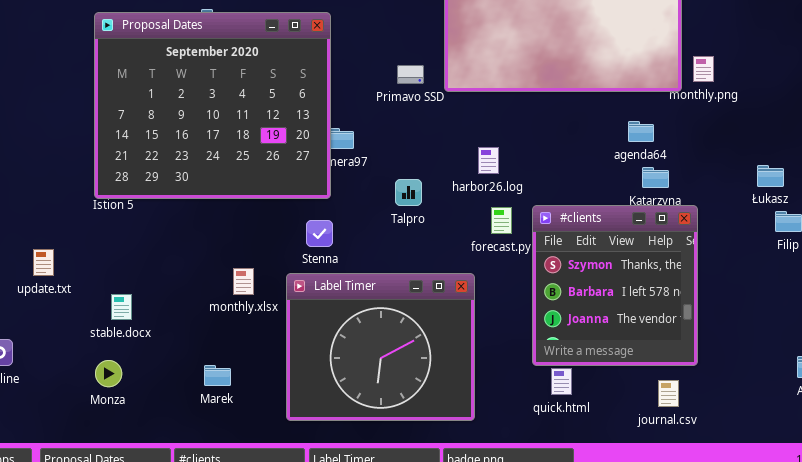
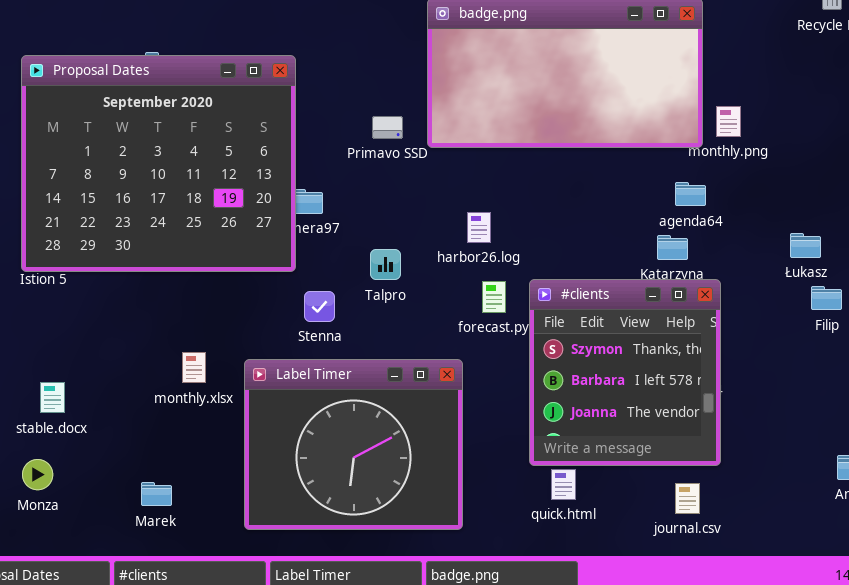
agenda64: [628,121,654,142] -> [675,182,706,206], moved
Stenna: [306,220,333,247] -> [304,291,335,322], moved
Marek: [204,365,231,386] -> [141,482,172,506], moved

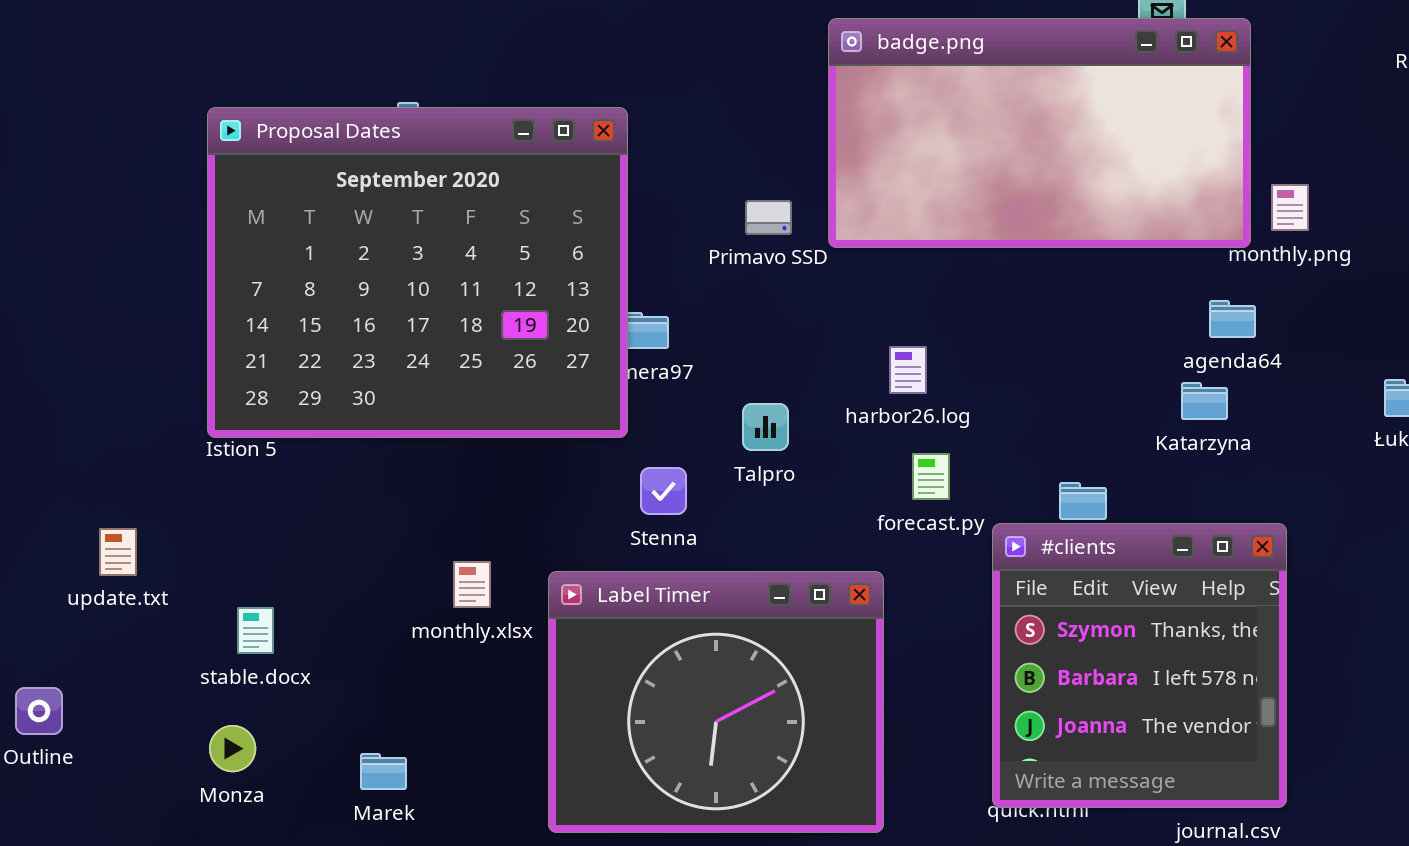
#clients: [529,279,721,466] -> [992,523,1287,808], moved
Marek: [141,482,172,506] -> [360,753,407,790], moved

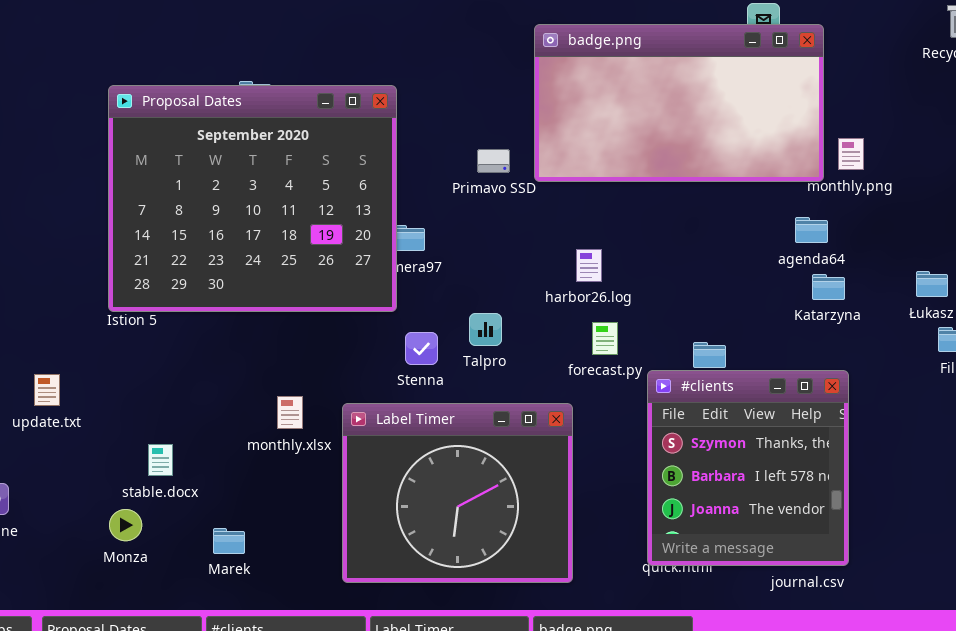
Katarzyna: [1181,382,1228,420] -> [812,274,845,300], moved
Talpro: [742,403,789,451] -> [469,313,502,346], moved
stable.docx: [237,607,274,654] -> [148,444,173,476], moved

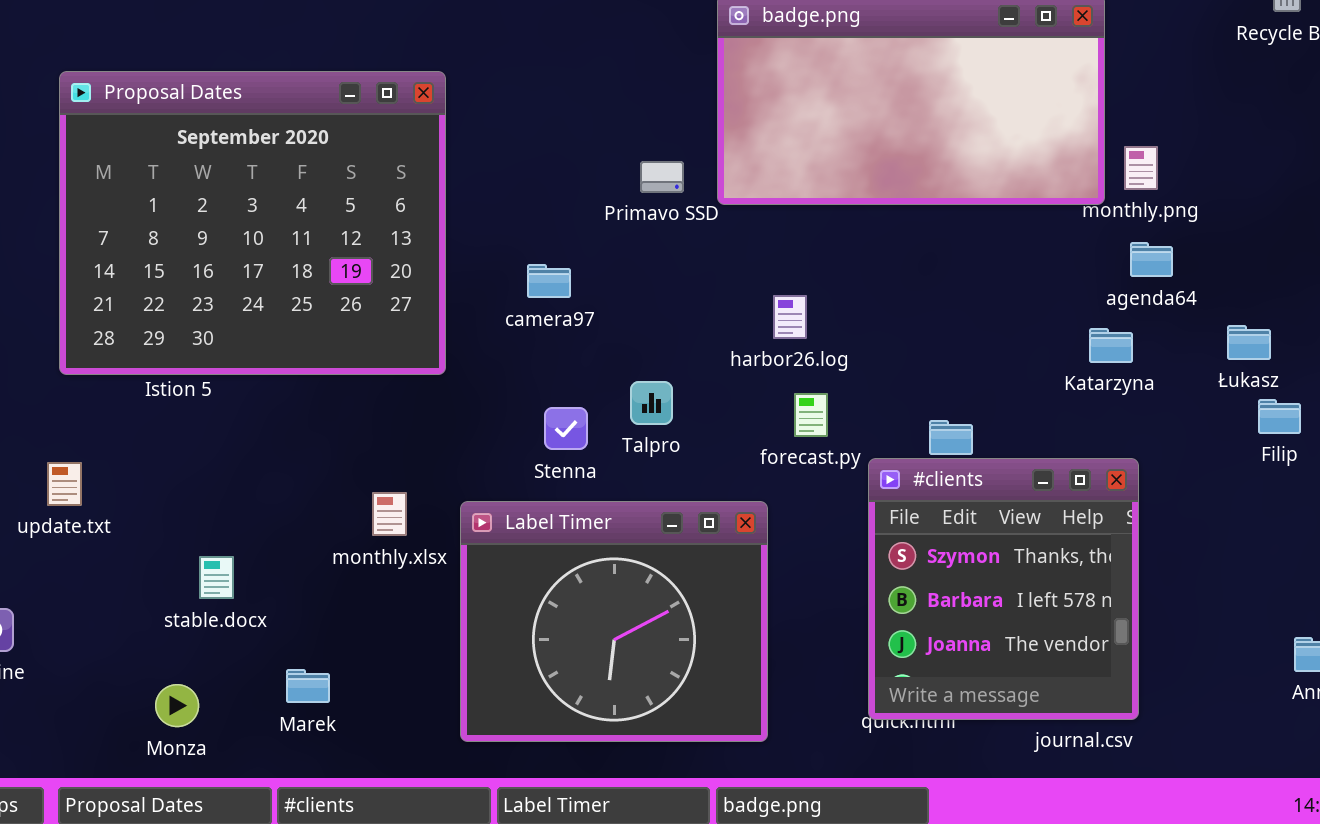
Proposal Dates: [108,85,397,312] -> [59,71,446,375], moved
agenda64: [795,217,828,243] -> [1130,242,1173,277], moved
Monza: [109,509,142,541] -> [155,684,199,727], moved

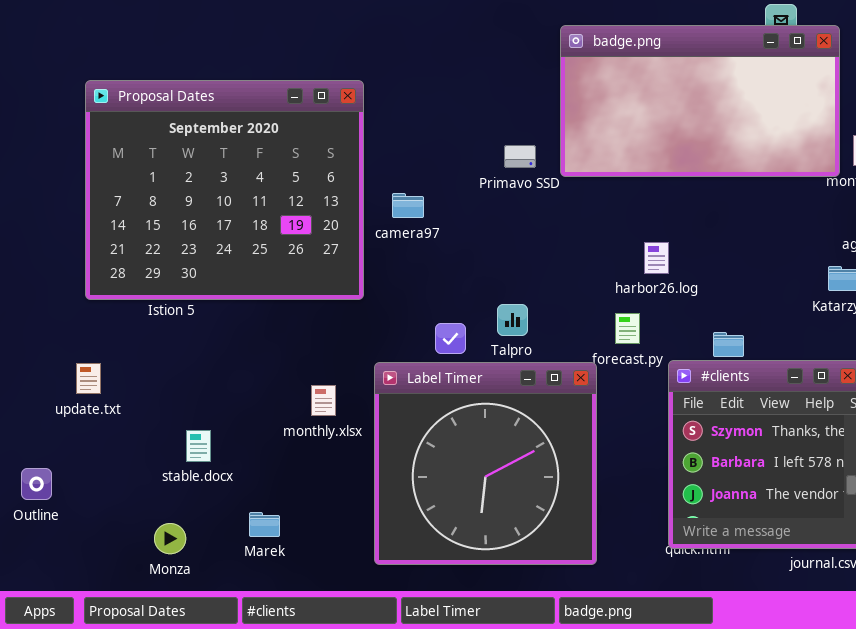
camera97: [527,264,571,298] -> [392,193,424,218], moved
harbor26.log: [773,295,807,339] -> [644,242,669,274], moved
Label Timer: [460,501,768,742] -> [374,362,597,565], resized

